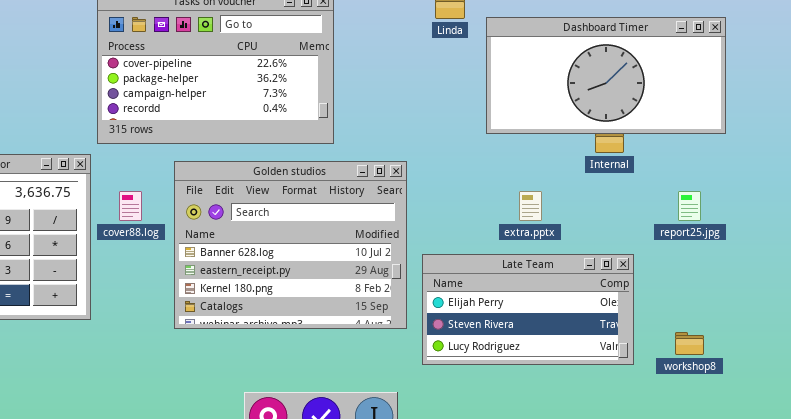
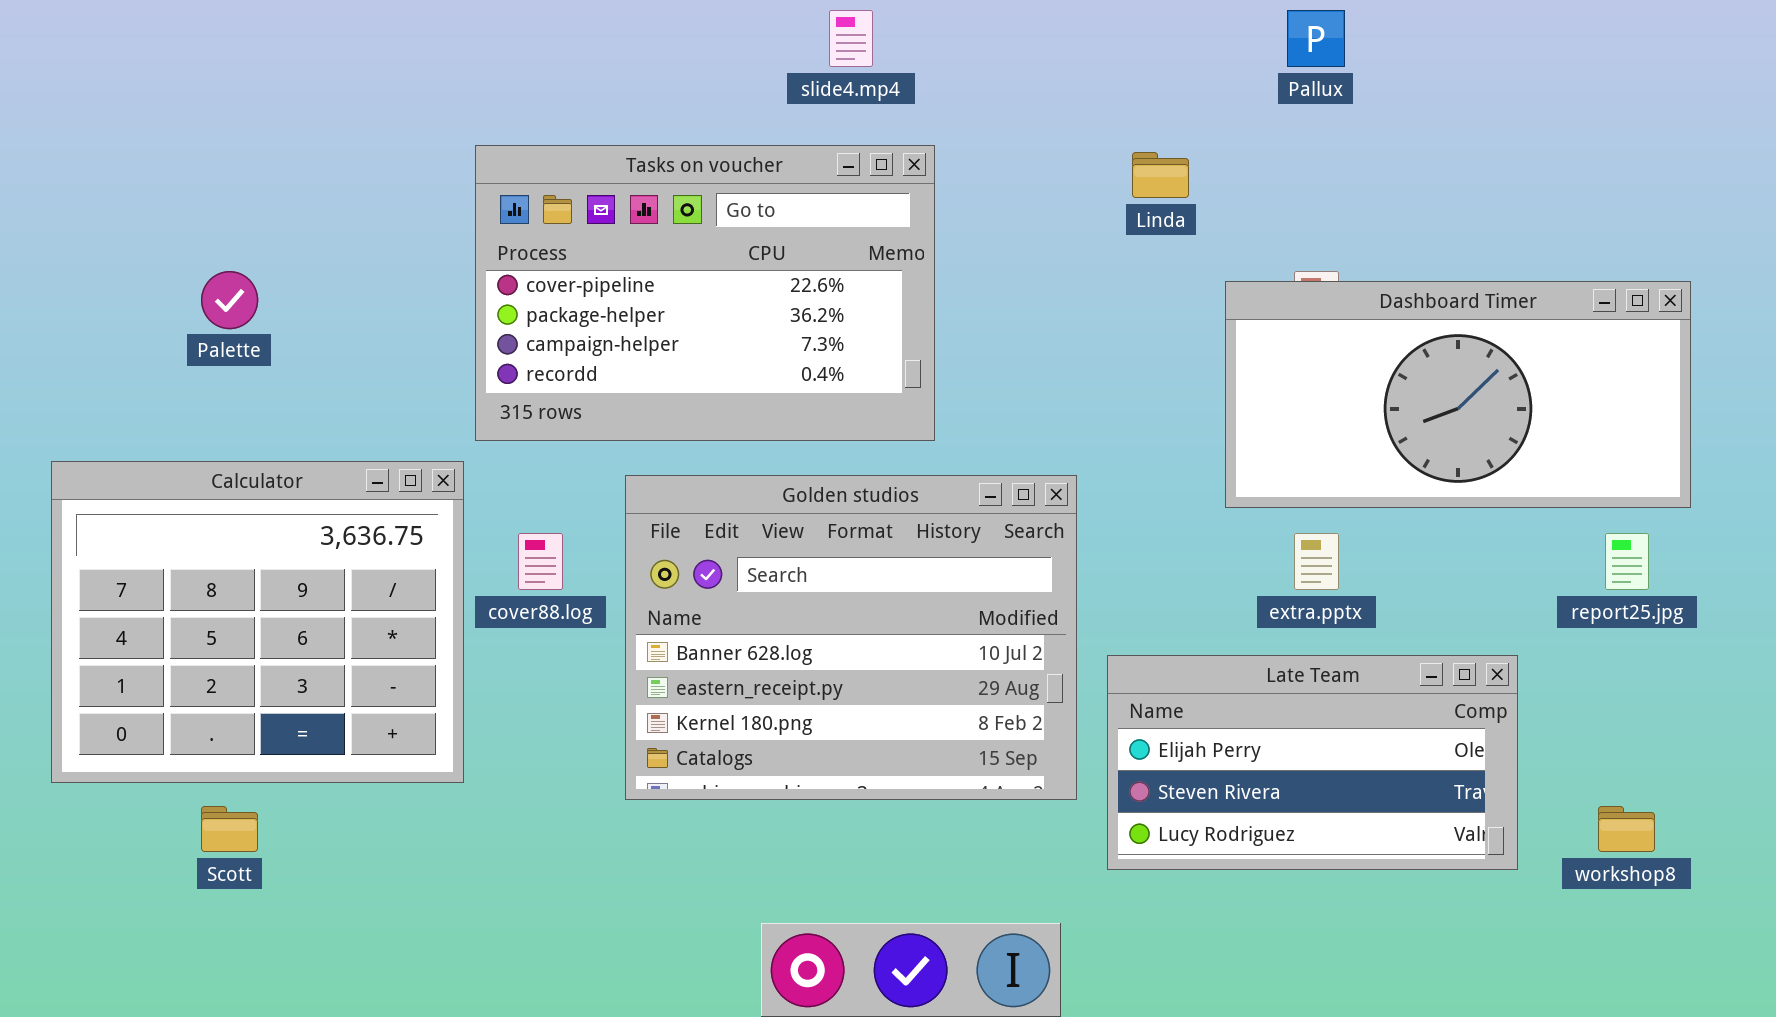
Dashboard Timer: [486,17,726,134] -> [1225,281,1691,508], moved

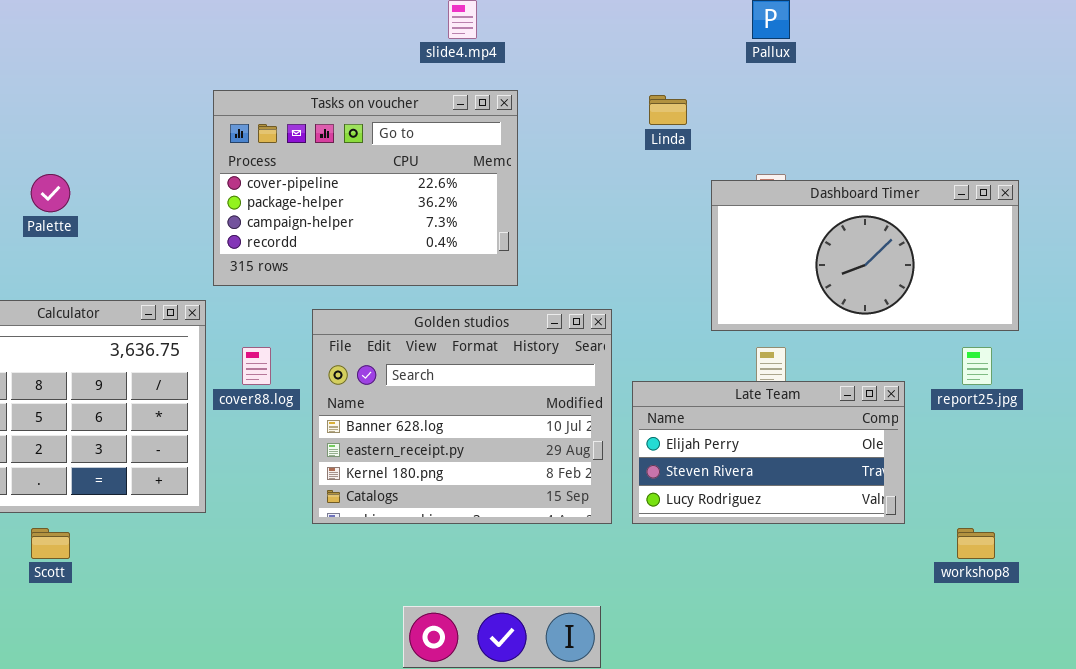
Late Team: [1107,655,1518,870] -> [632,381,905,524], moved

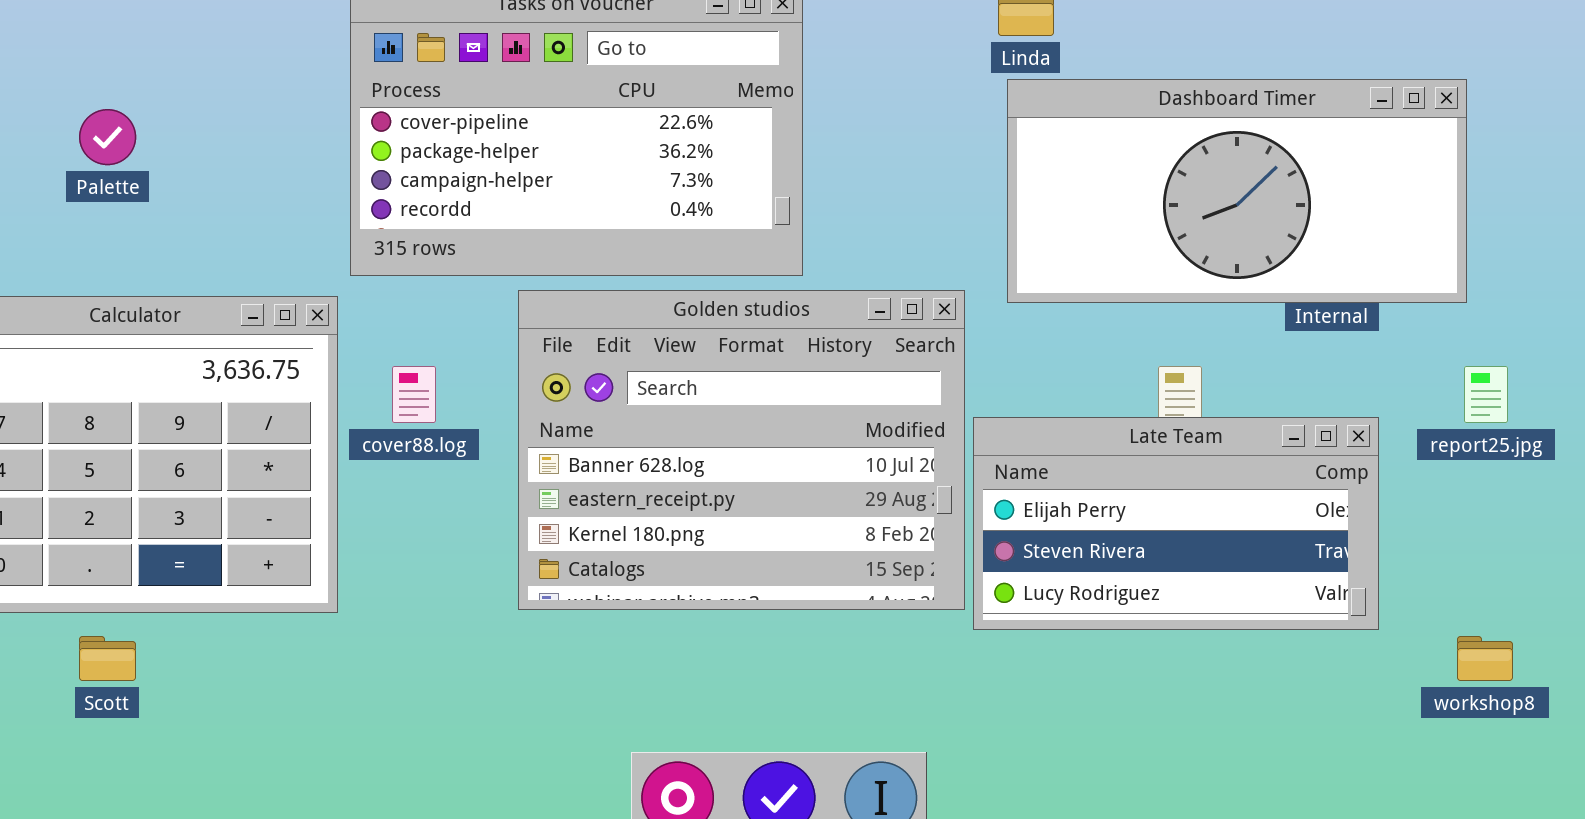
Dashboard Timer: [711,180,1019,331] -> [1007,79,1467,303], moved
Golden studios: [312,309,612,524] -> [518,290,965,610], moved

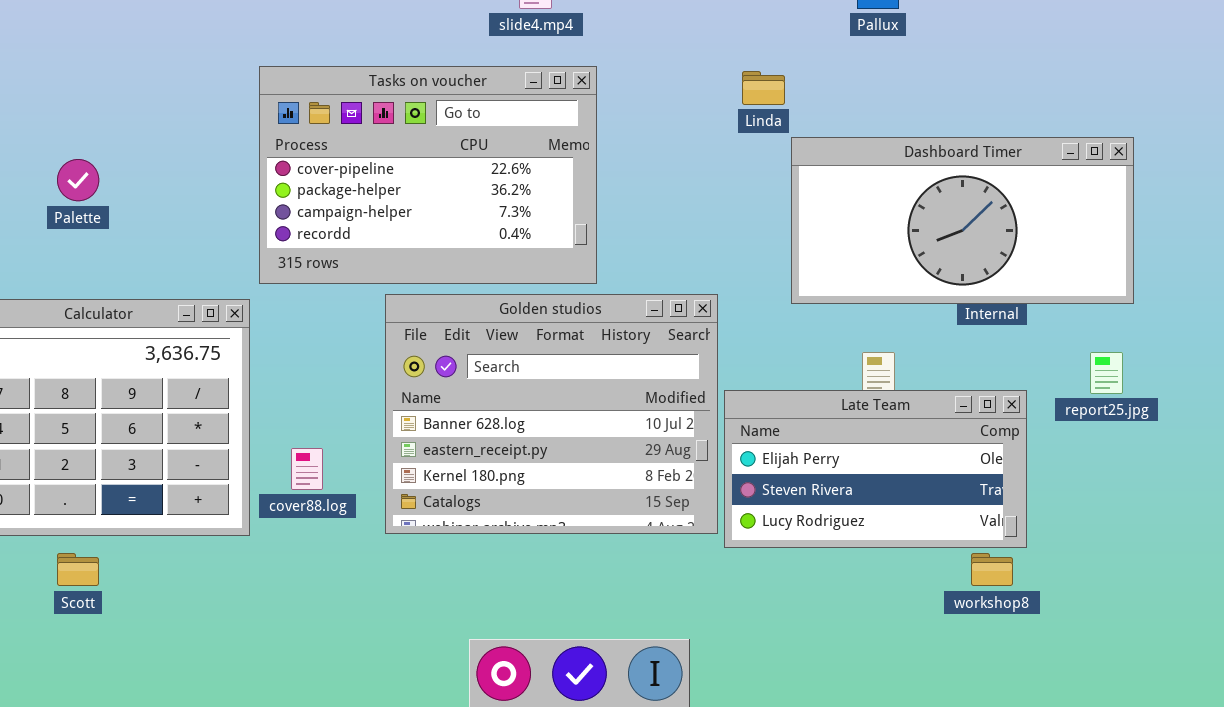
Dashboard Timer: [1007,79,1467,303] -> [791,137,1134,304], moved
cover88.log: [392,366,436,423] -> [291,448,323,490], moved
workshop8: [1457,636,1513,681] -> [971,553,1013,586], moved

